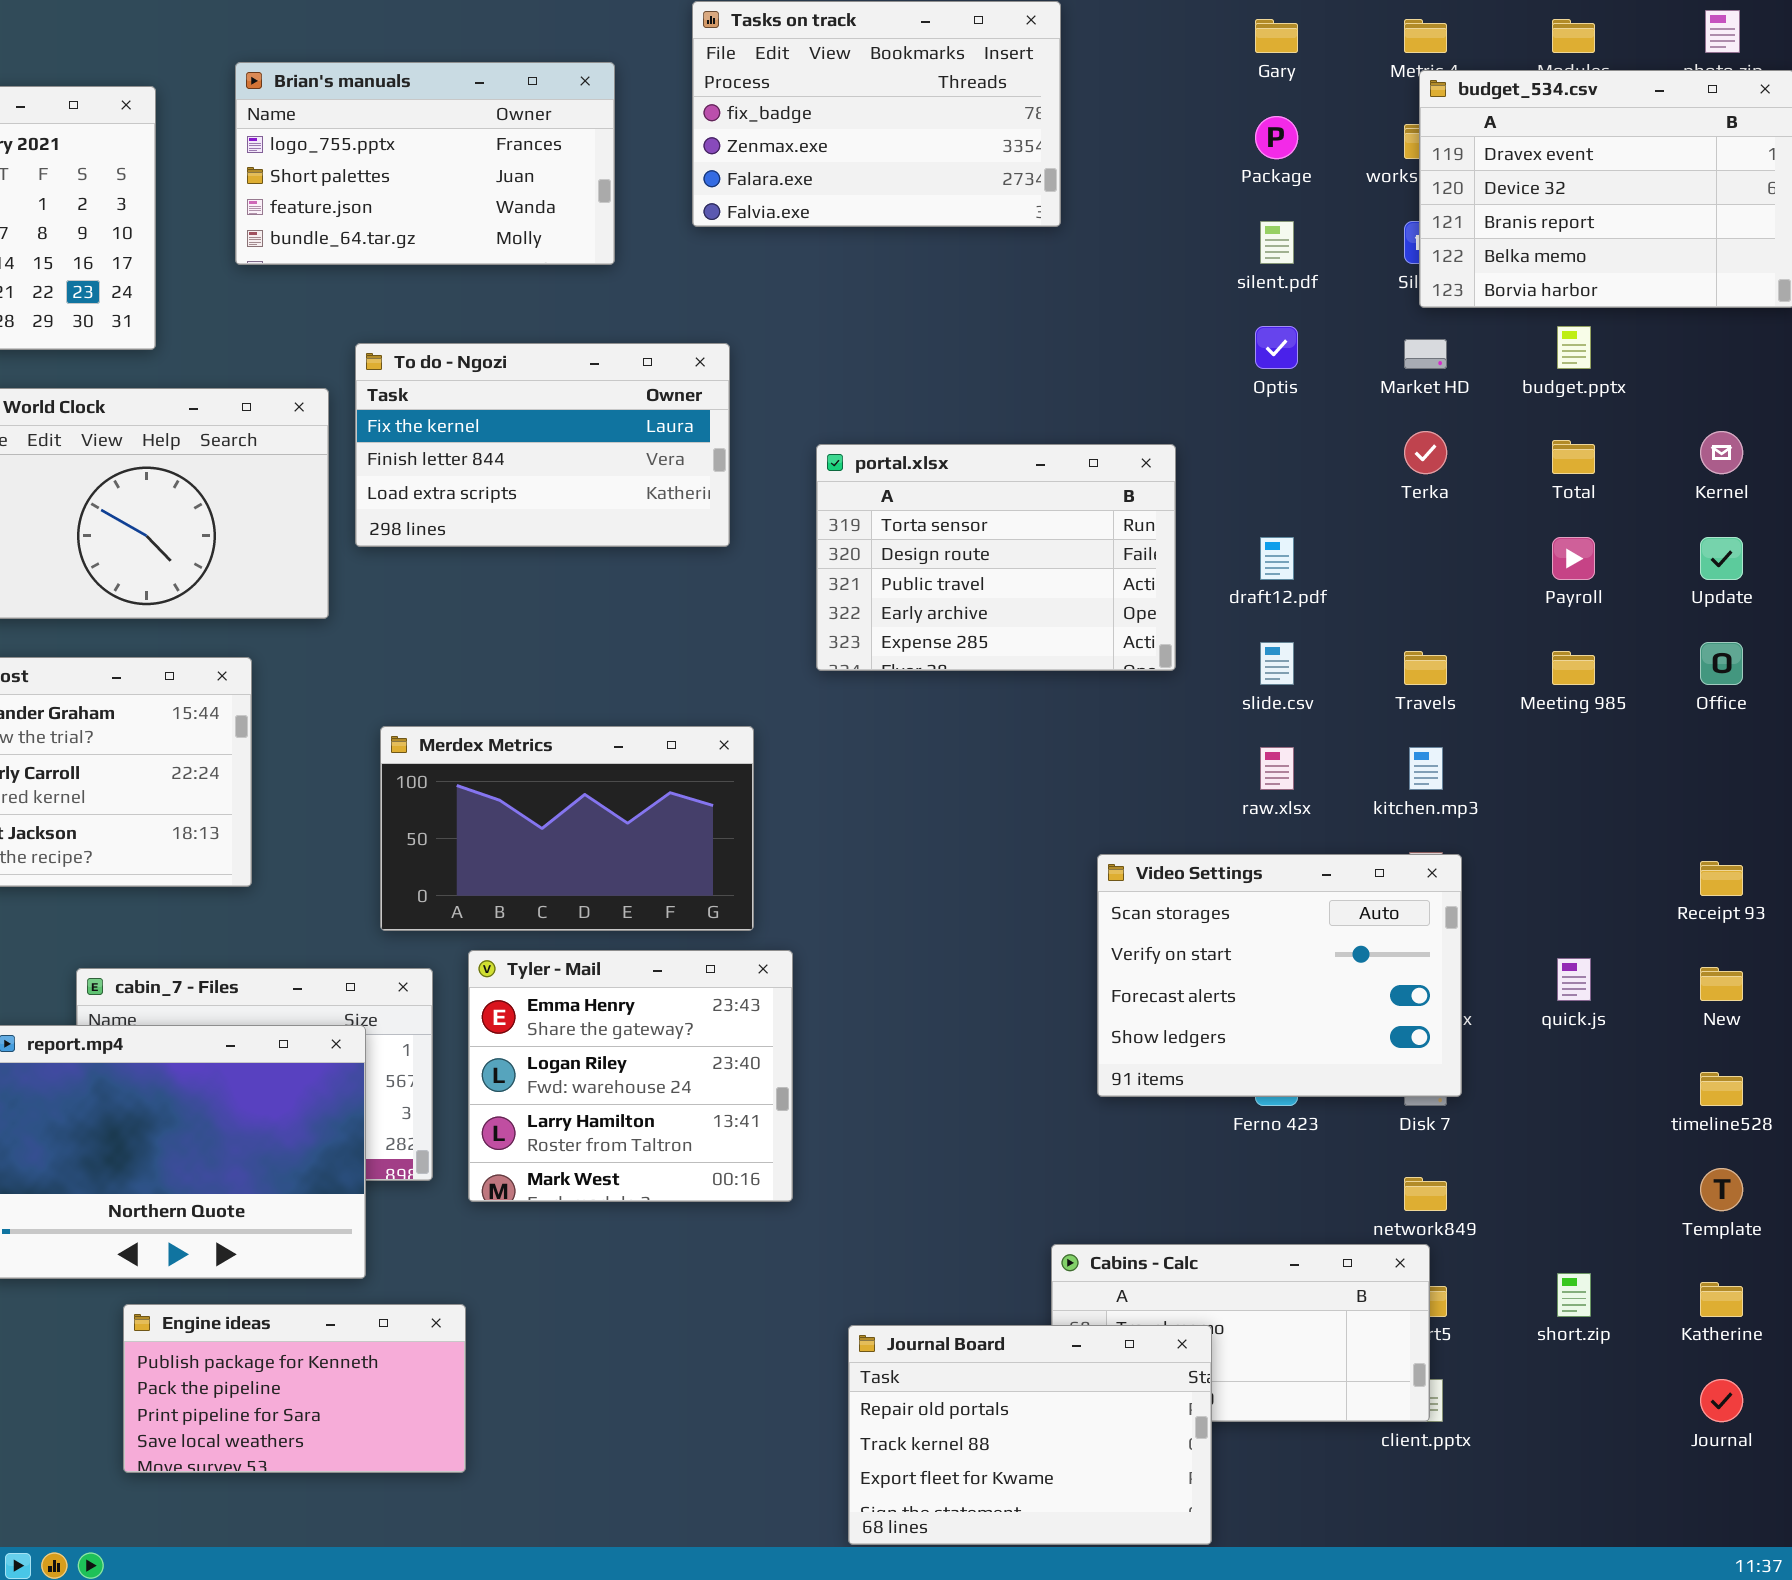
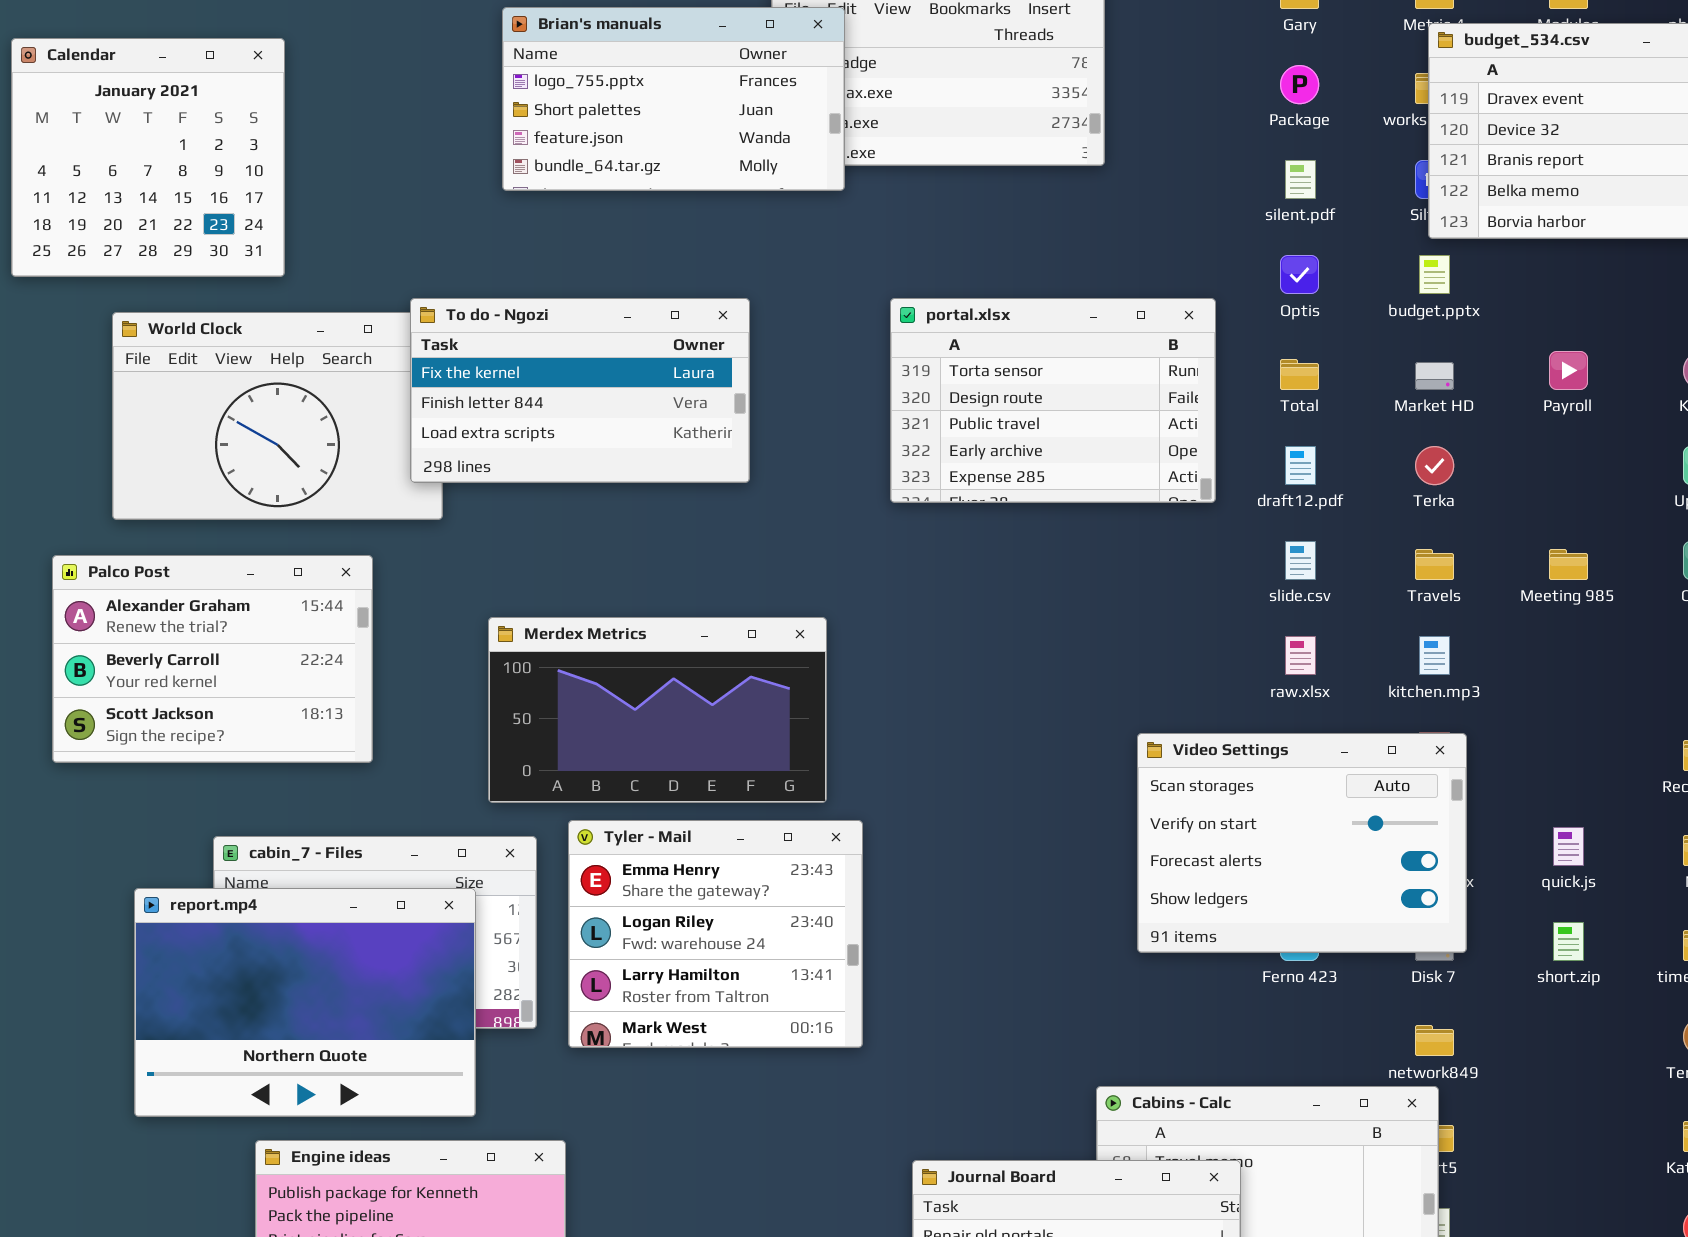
Brian's manuals: [235,62,615,265] -> [502,7,845,191], moved
budget.pptx: [1557,326,1591,369] -> [1419,255,1450,294], moved
Market HD: [1404,339,1447,369] -> [1415,362,1454,390], moved
To do - Ngozi: [355,343,730,547] -> [410,298,750,483], moved
Terka: [1404,431,1447,474] -> [1415,446,1454,485], moved
Total: [1552,440,1595,474] -> [1280,359,1319,390], moved
portal.xlsx: [816,444,1176,671] -> [890,298,1216,503], moved
Payroll: [1552,537,1595,580] -> [1549,351,1588,390], moved
short.zip: [1557,1273,1591,1317] -> [1553,922,1584,961], moved

